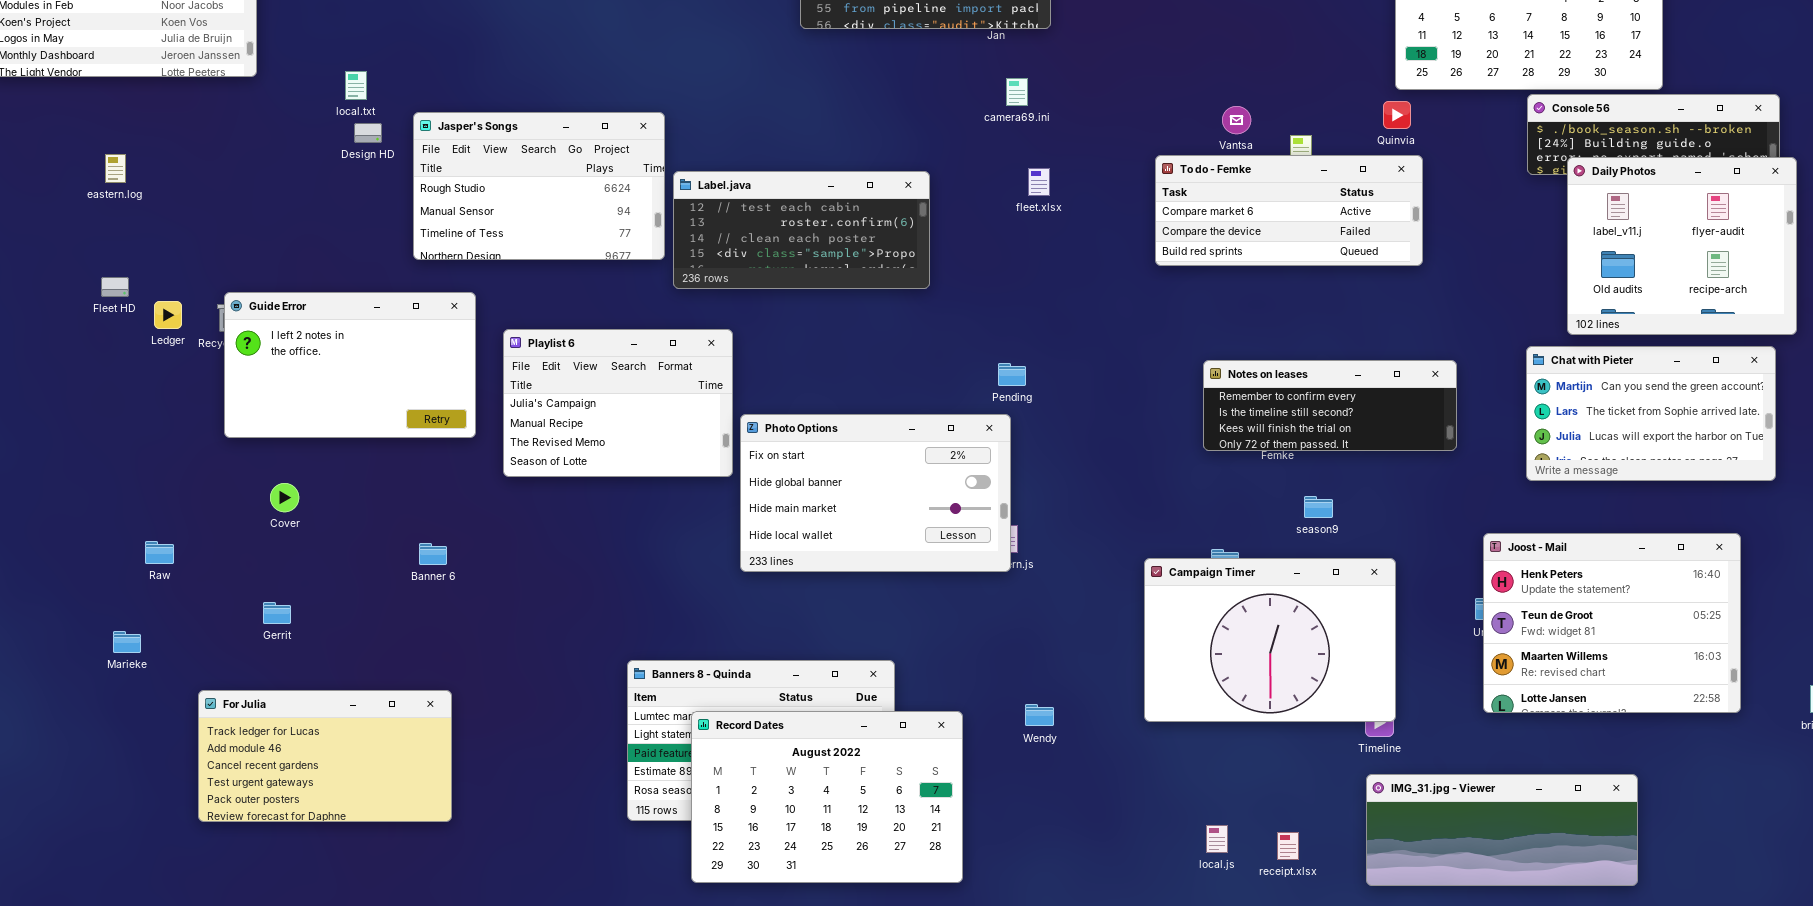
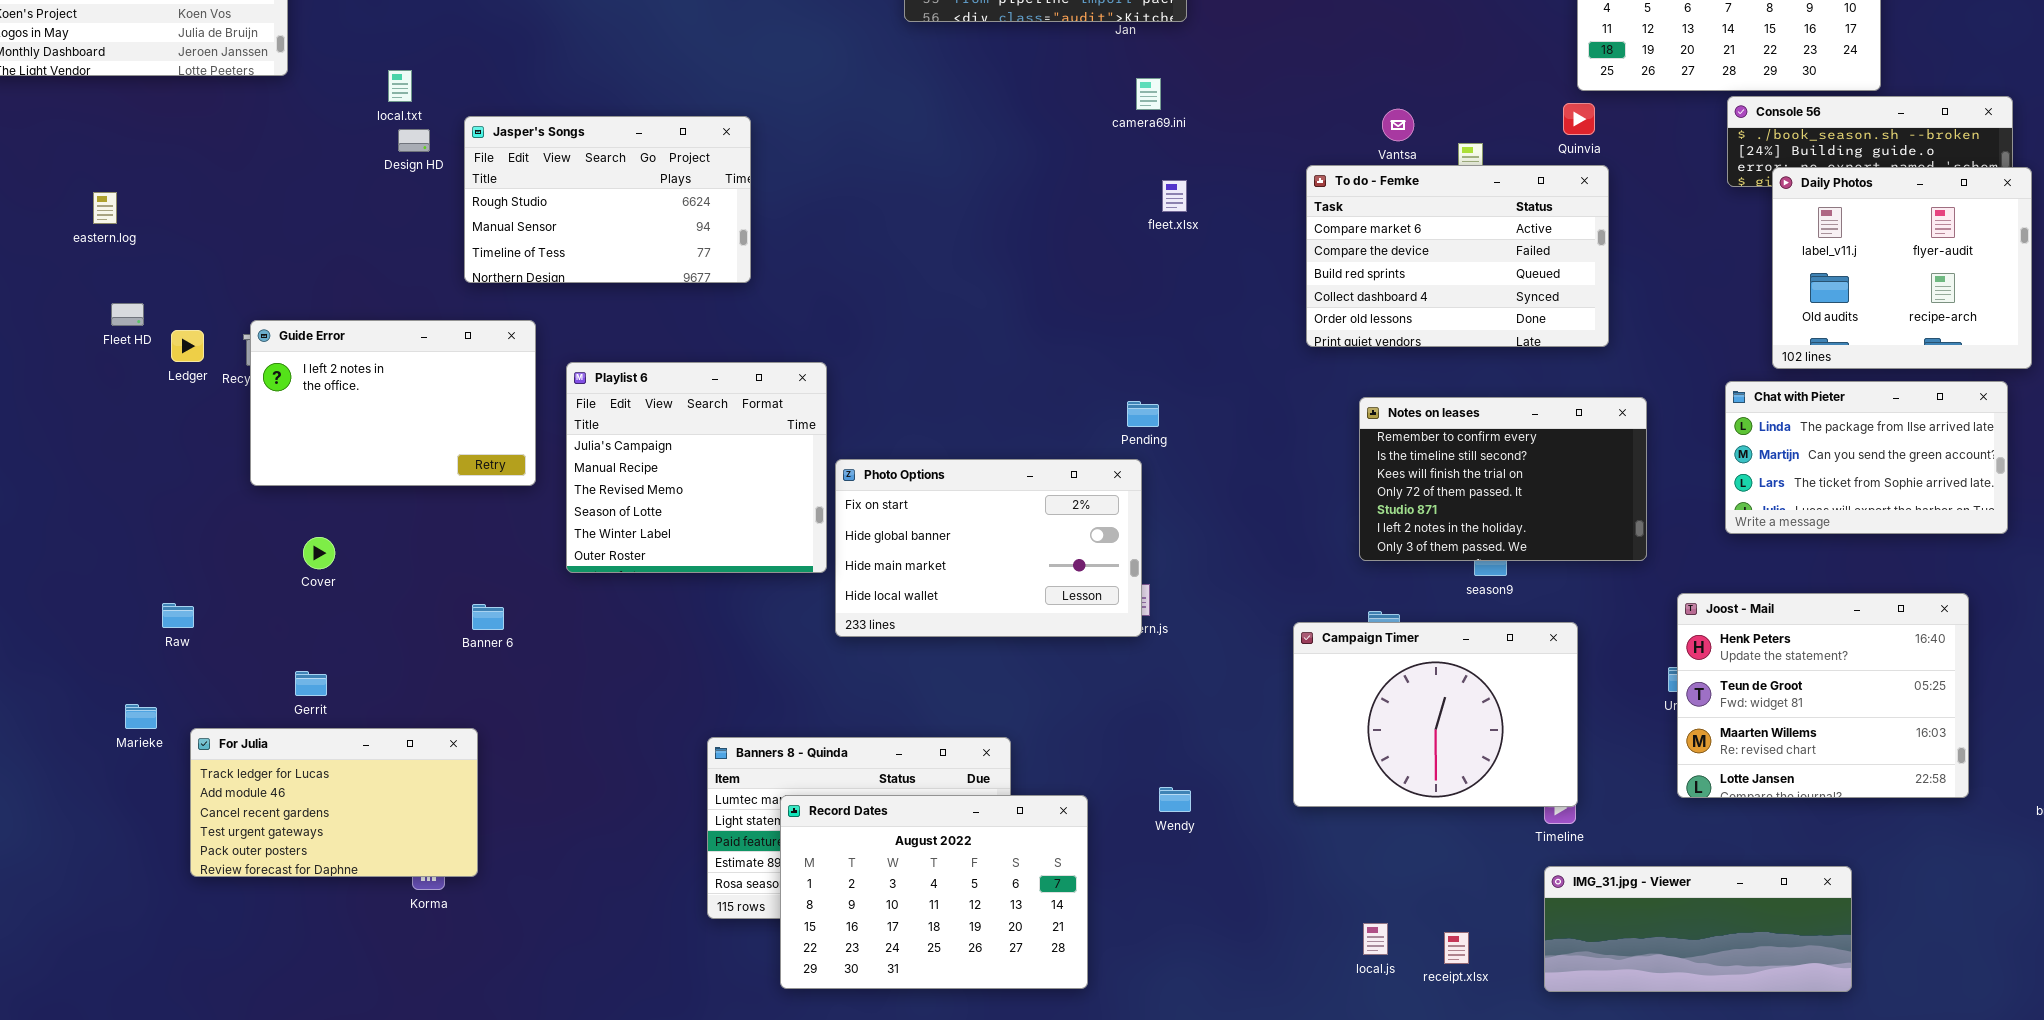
eastern.log: [105,154,126,183] -> [93,192,117,224], moved
To do - Femke: [1155,155,1423,266] -> [1306,165,1609,347], resized
Label.java: [673,171,930,289] -> none, closed
Playlist 6: [503,329,733,477] -> [566,362,827,573], resized
Chat with Pieter: [1526,346,1776,481] -> [1725,381,2008,534], scrolled up 1 row
Notes on leases: [1203,360,1457,451] -> [1359,397,1647,561], resized
For Julia: [198,690,452,822] -> [190,728,478,877], moved

